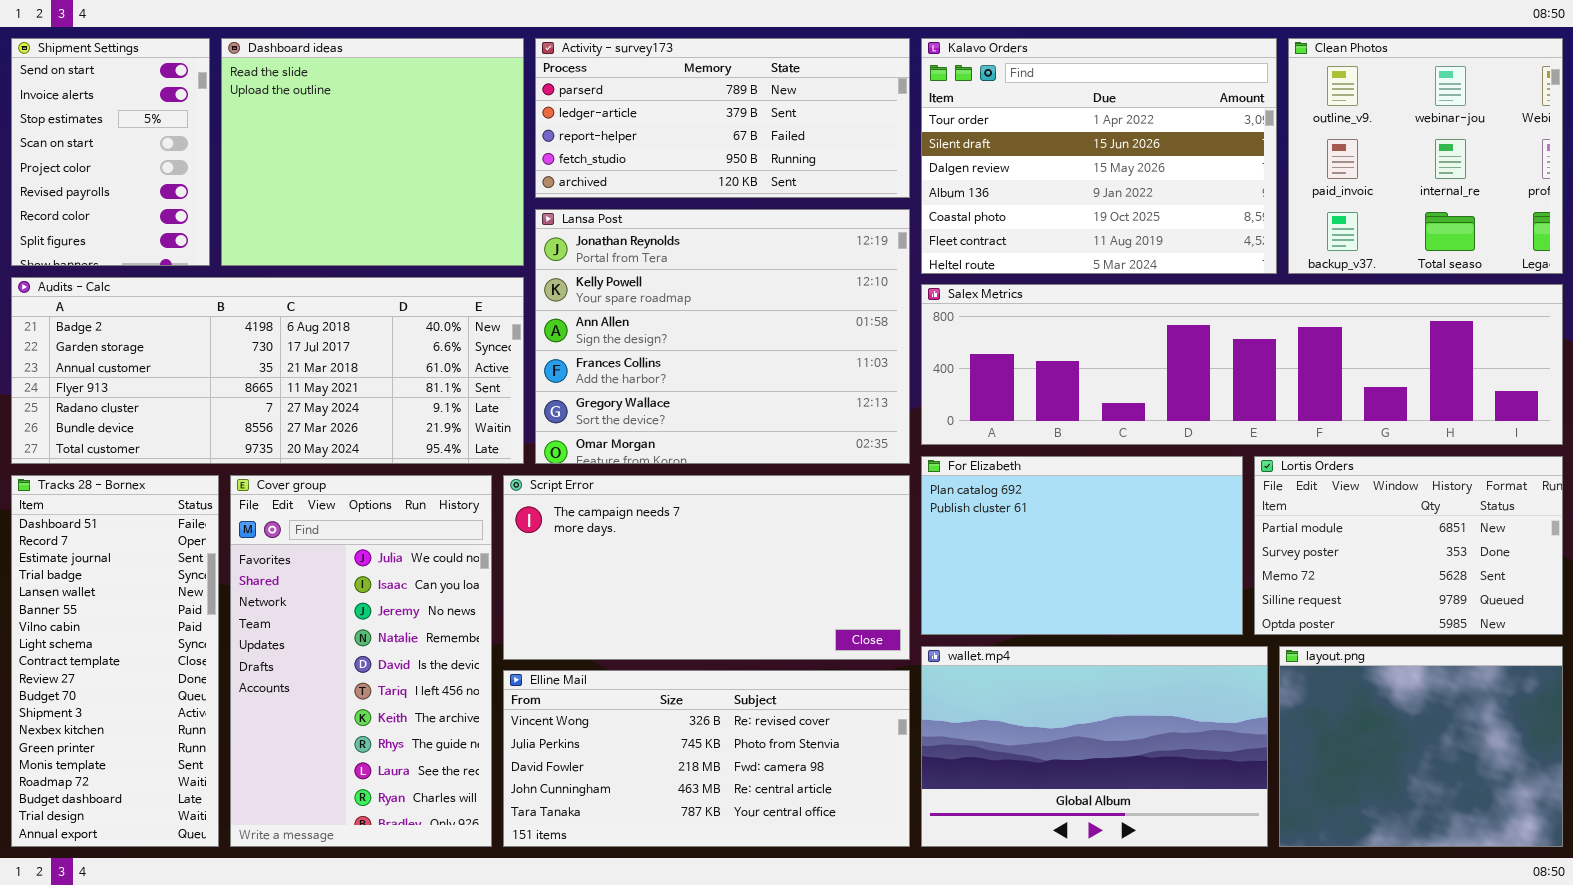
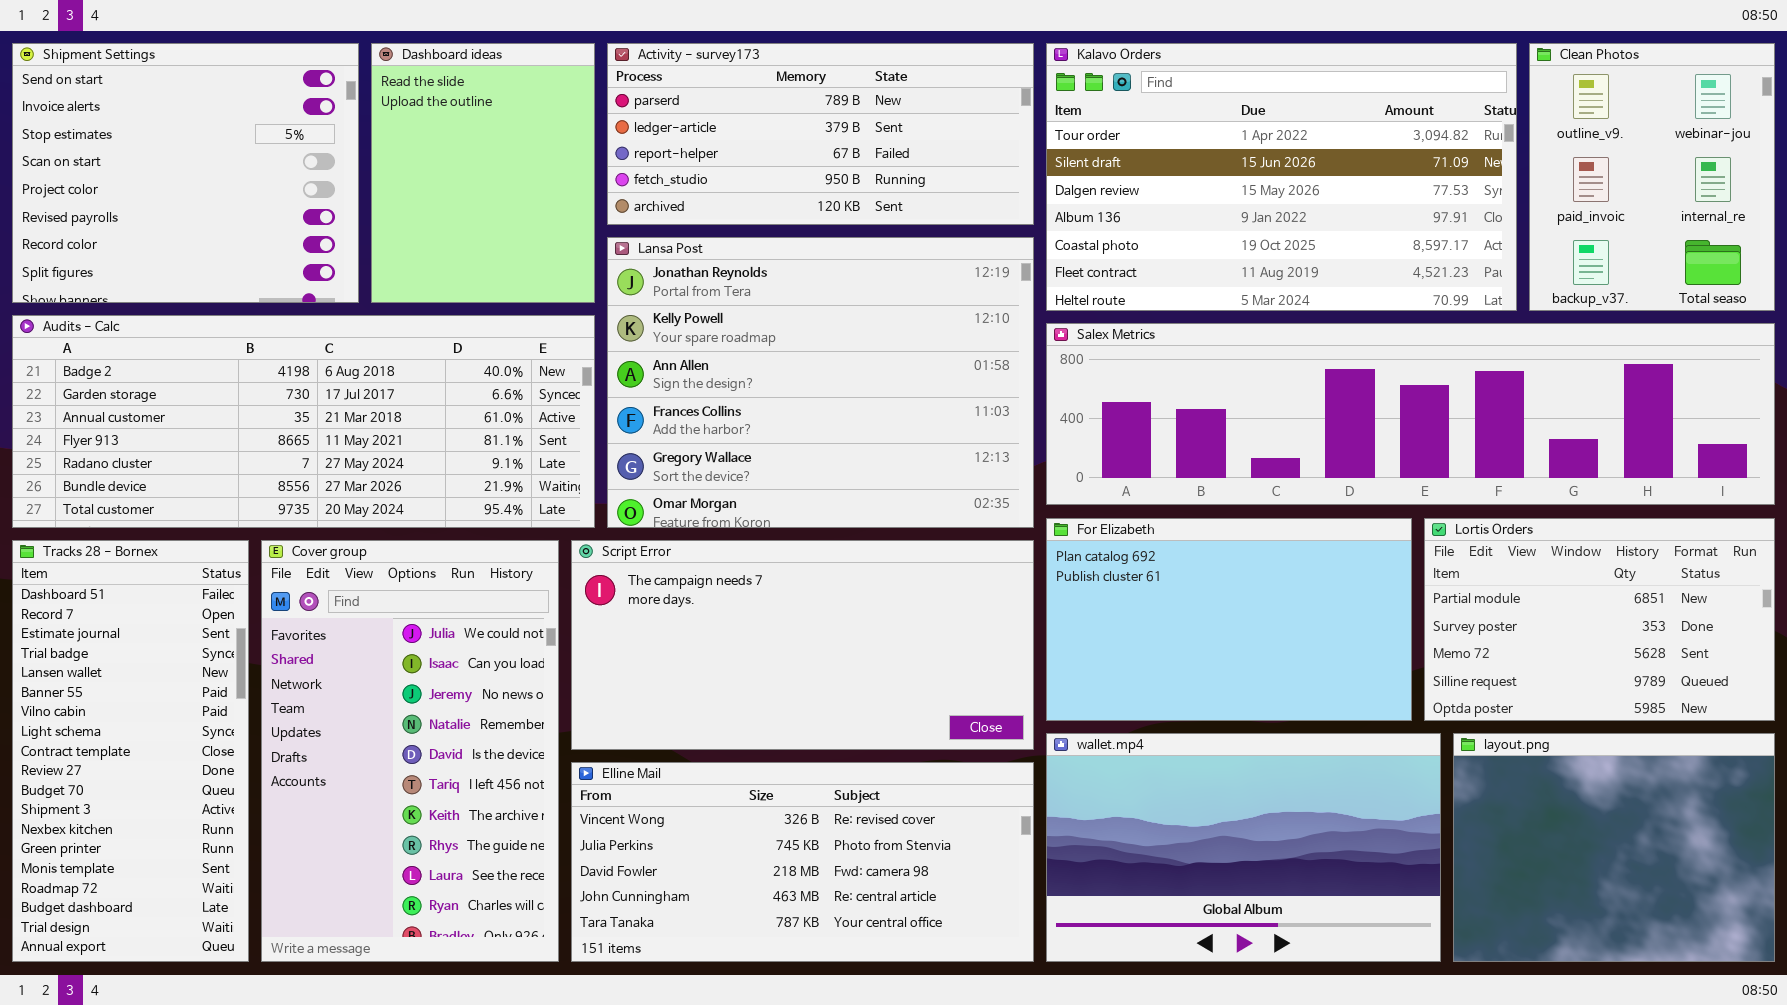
Shipment Settings: [11,38,210,266] -> [12,43,359,303], resized
Dashboard ideas: [221,38,524,266] -> [371,43,595,303], resized
Kalavo Orders: [921,38,1277,274] -> [1046,43,1517,311], resized
Clean Photos: [1288,38,1563,274] -> [1529,43,1775,311], resized

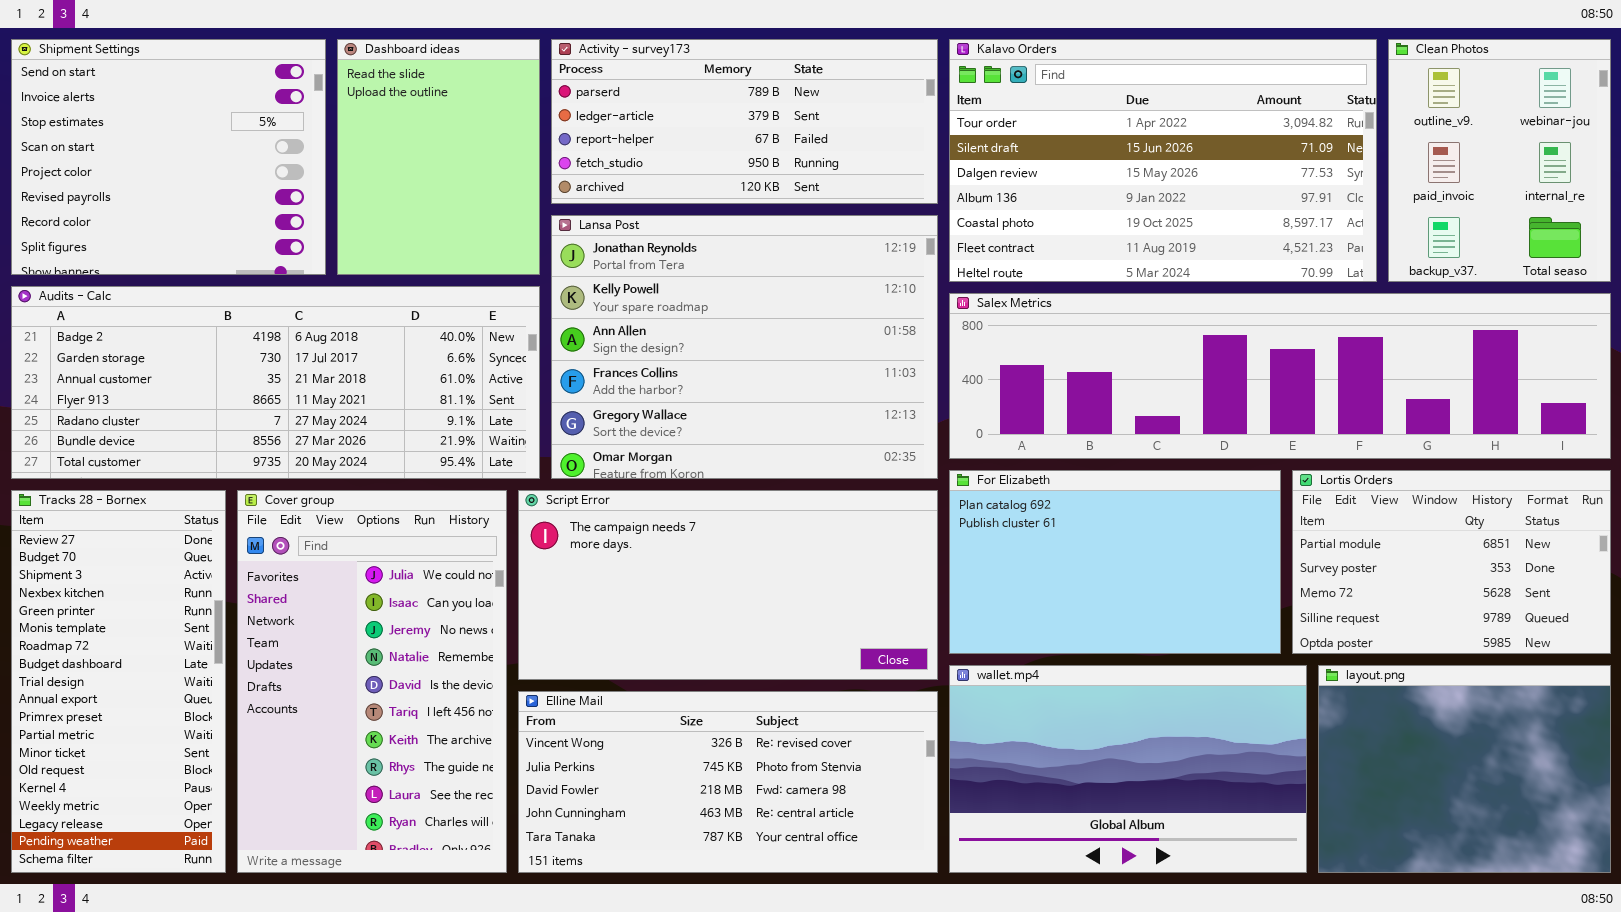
Tracks 28 - Bornex: [12,540,249,962] -> [11,490,226,873], scrolled down 9 rows

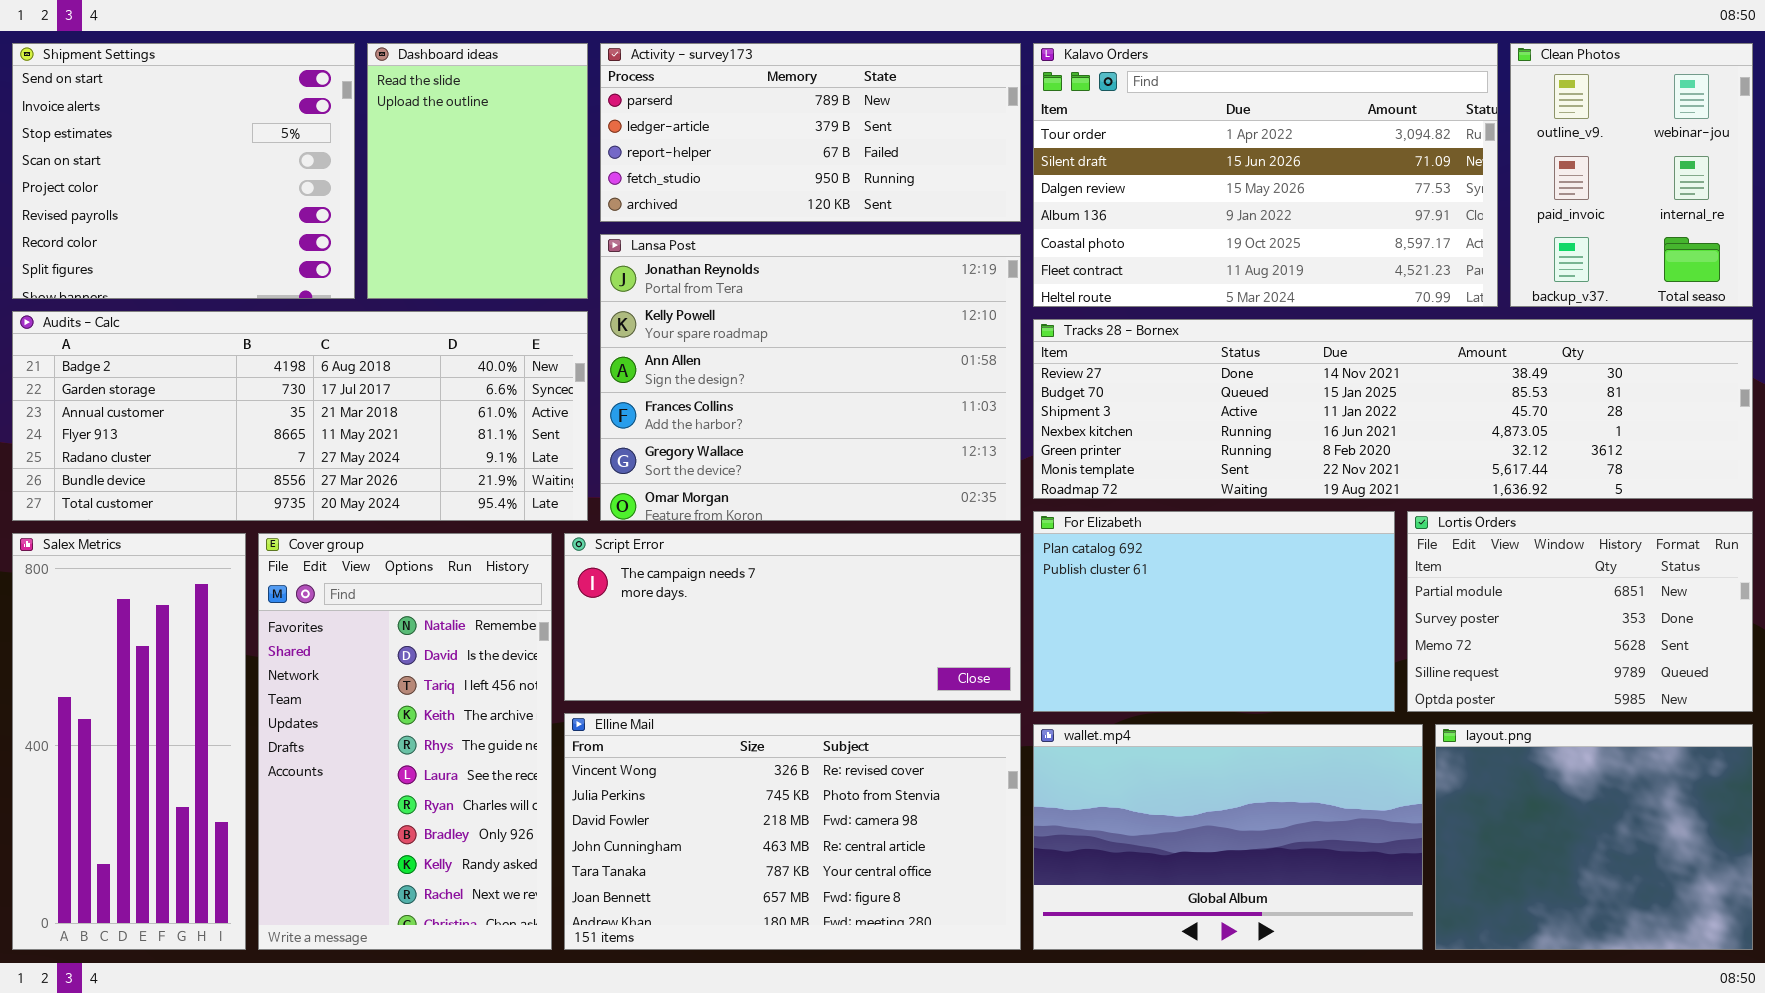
Salex Metrics: [949,293,1611,459] -> [12,533,246,950], moved, resized
Tracks 28 - Bornex: [11,490,226,873] -> [1033,319,1753,499], moved, resized
Cover group: [237,490,507,873] -> [258,533,552,950], scrolled down 3 rows
Script Error: [518,490,938,680] -> [564,533,1021,701], resized
Elline Mail: [518,691,938,873] -> [564,713,1021,950], resized

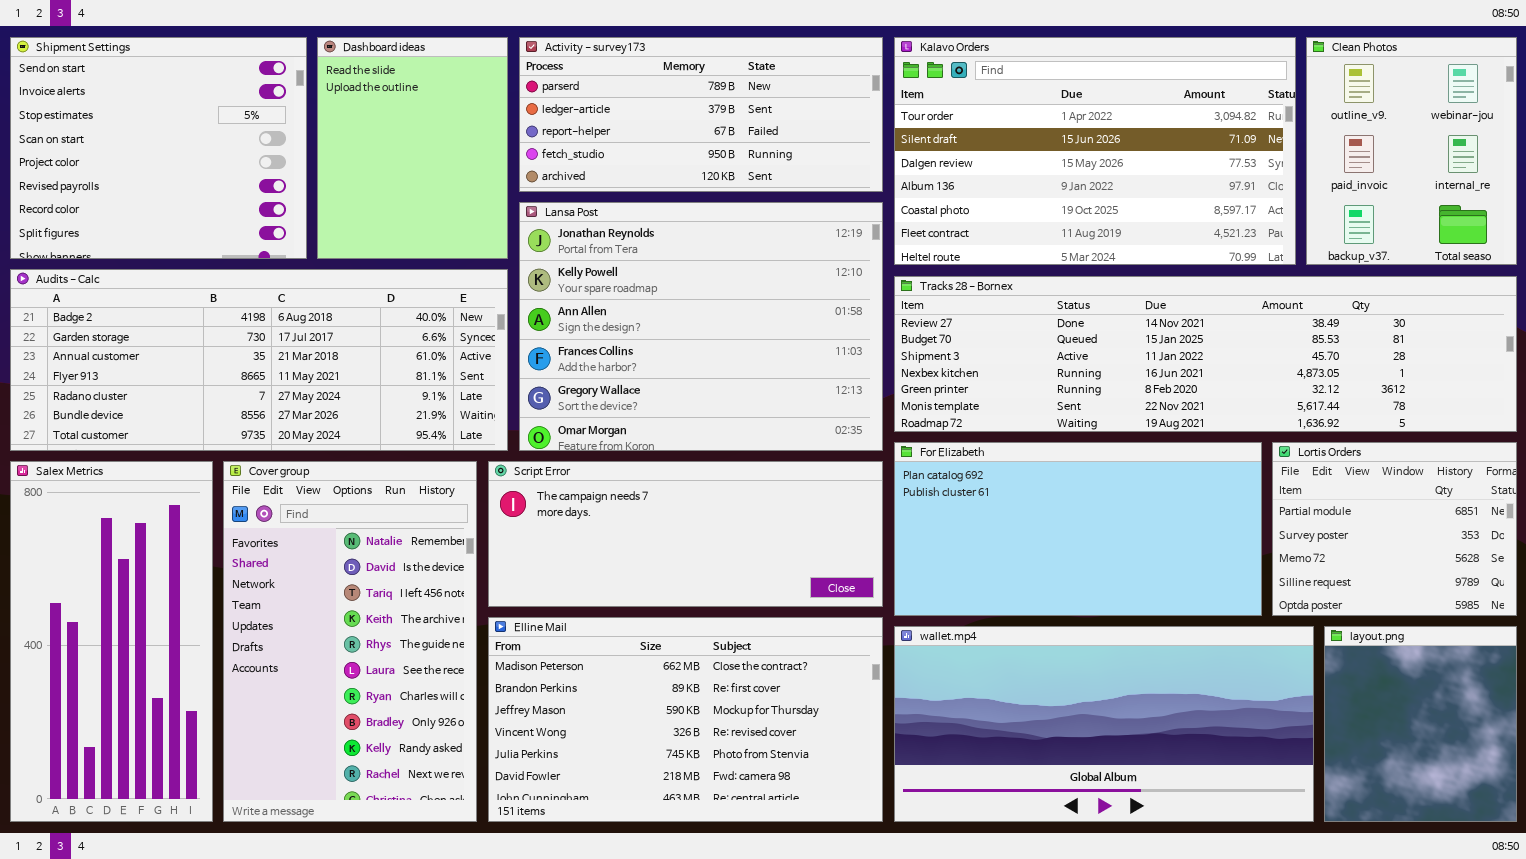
For Elizabeth: [1033,511,1395,712] -> [894,442,1262,616], resized
Lortis Orders: [1407,511,1753,712] -> [1272,442,1517,616], resized
Elline Mail: [564,713,1021,950] -> [488,617,883,822], scrolled up 3 rows
wallet.mp4: [1033,724,1423,950] -> [894,626,1314,822], resized
layout.png: [1435,724,1753,950] -> [1324,626,1517,822], resized

